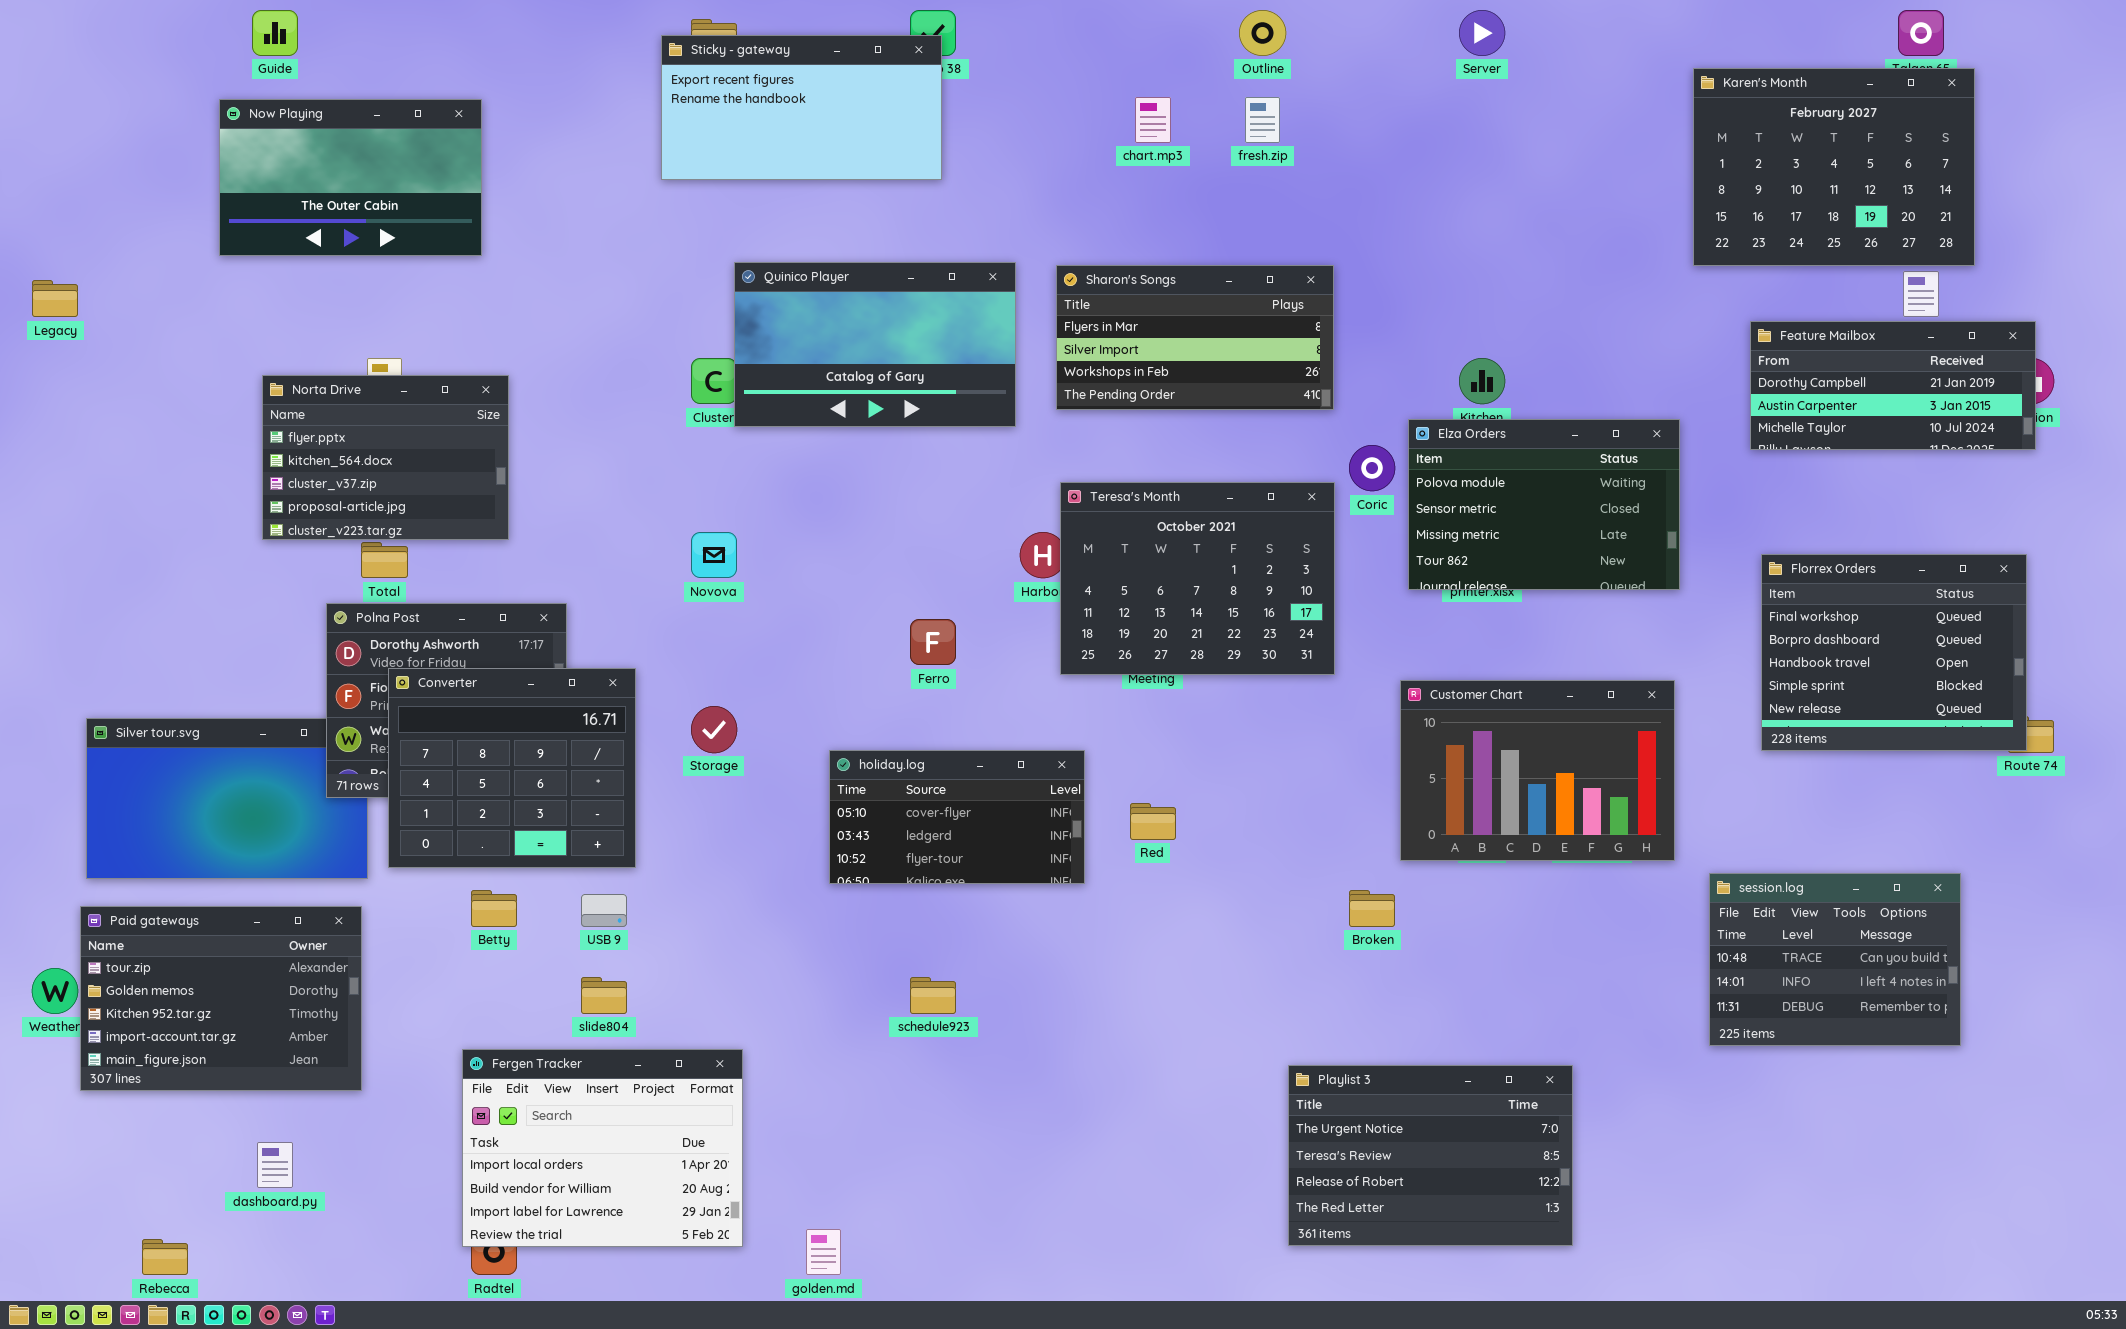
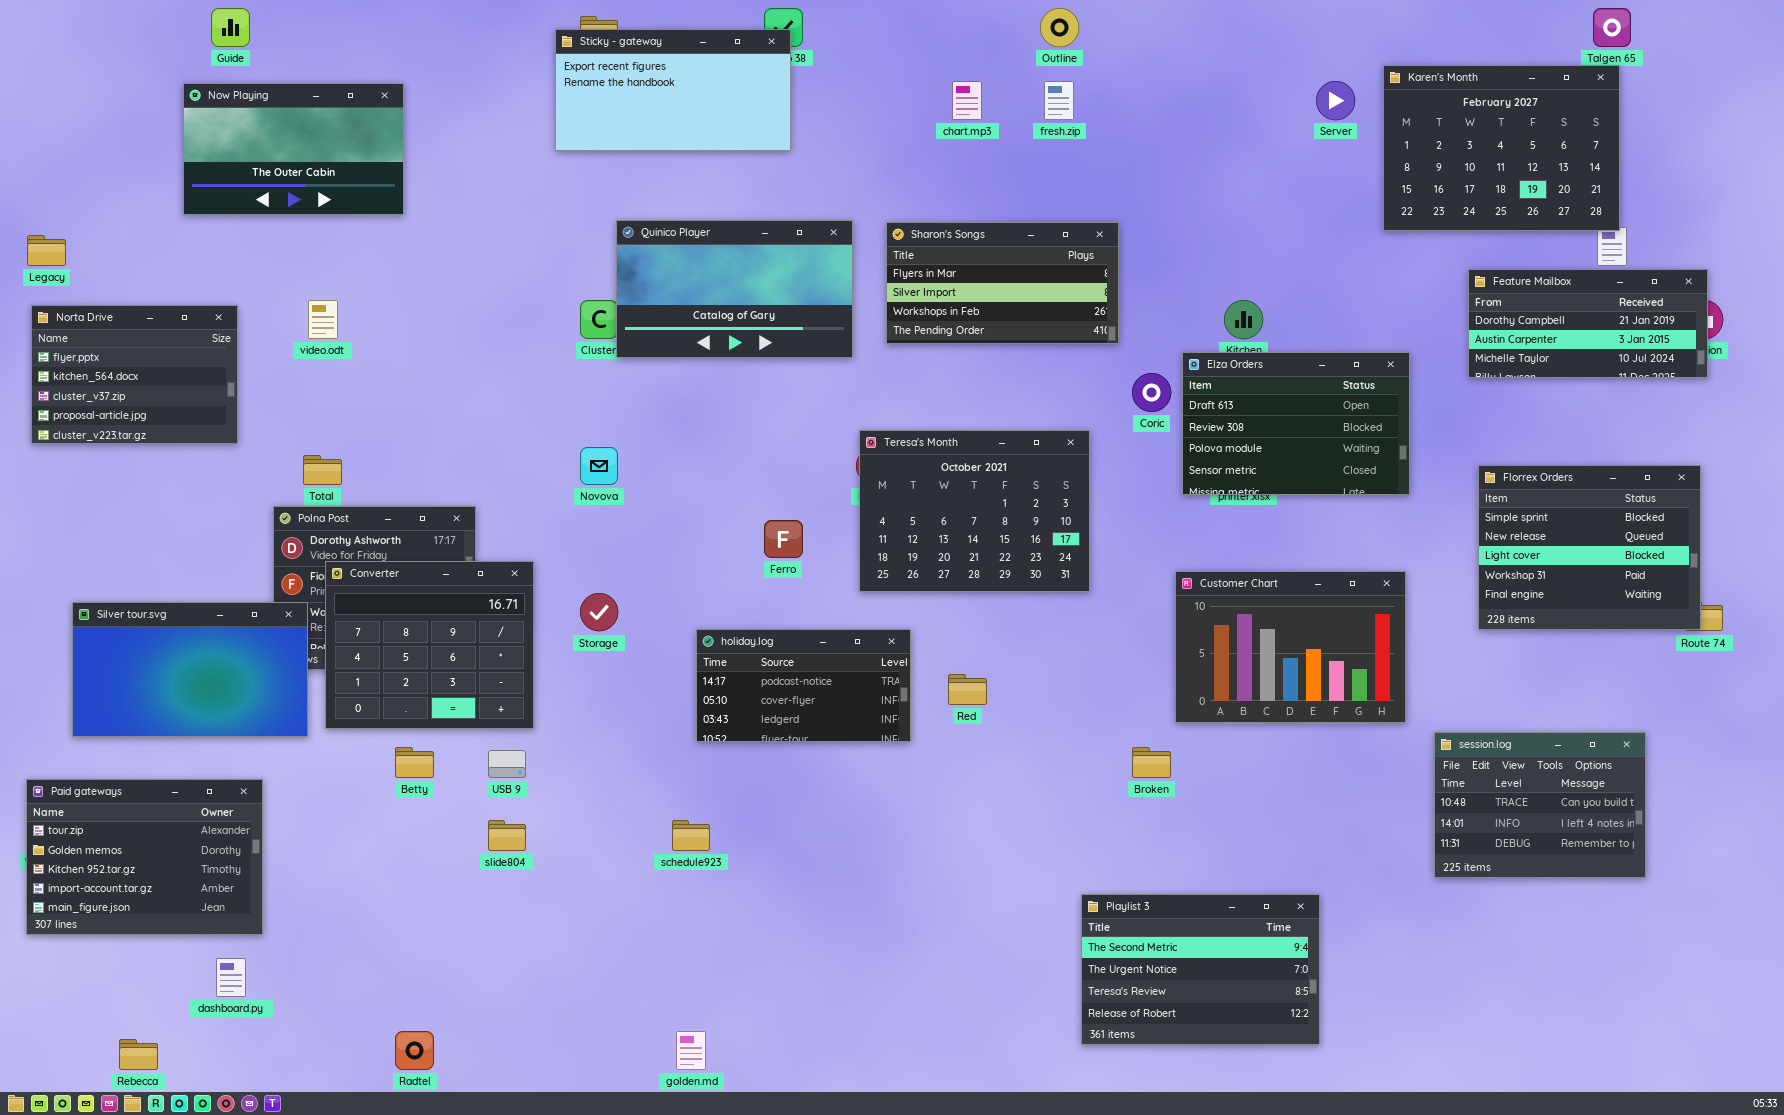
Server: [1459,10,1505,56] -> [1316,81,1355,120], moved
Karen's Month: [1693,68,1975,266] -> [1383,65,1620,231], moved
Norta Drive: [262,375,509,540] -> [31,305,238,444], moved
Elza Orders: [1408,419,1680,590] -> [1182,352,1410,495], scrolled up 2 rows
Teresa's Month: [1060,482,1335,675] -> [859,430,1090,592], moved
Florrex Orders: [1761,554,2027,751] -> [1478,465,1701,630], scrolled down 3 rows
Silver tour.svg: [86,718,368,879] -> [72,602,308,737], raised
holiday.log: [829,750,1085,884] -> [696,629,911,742], scrolled up 1 row
Paid gateways: [80,906,362,1091] -> [26,779,263,935], moved
schedule923: [910,977,956,1014] -> [672,820,710,851], moved
Fergen Tracker: [462,1049,743,1247] -> none, closed
Playlist 3: [1288,1065,1573,1246] -> [1081,894,1320,1045], scrolled up 1 row

